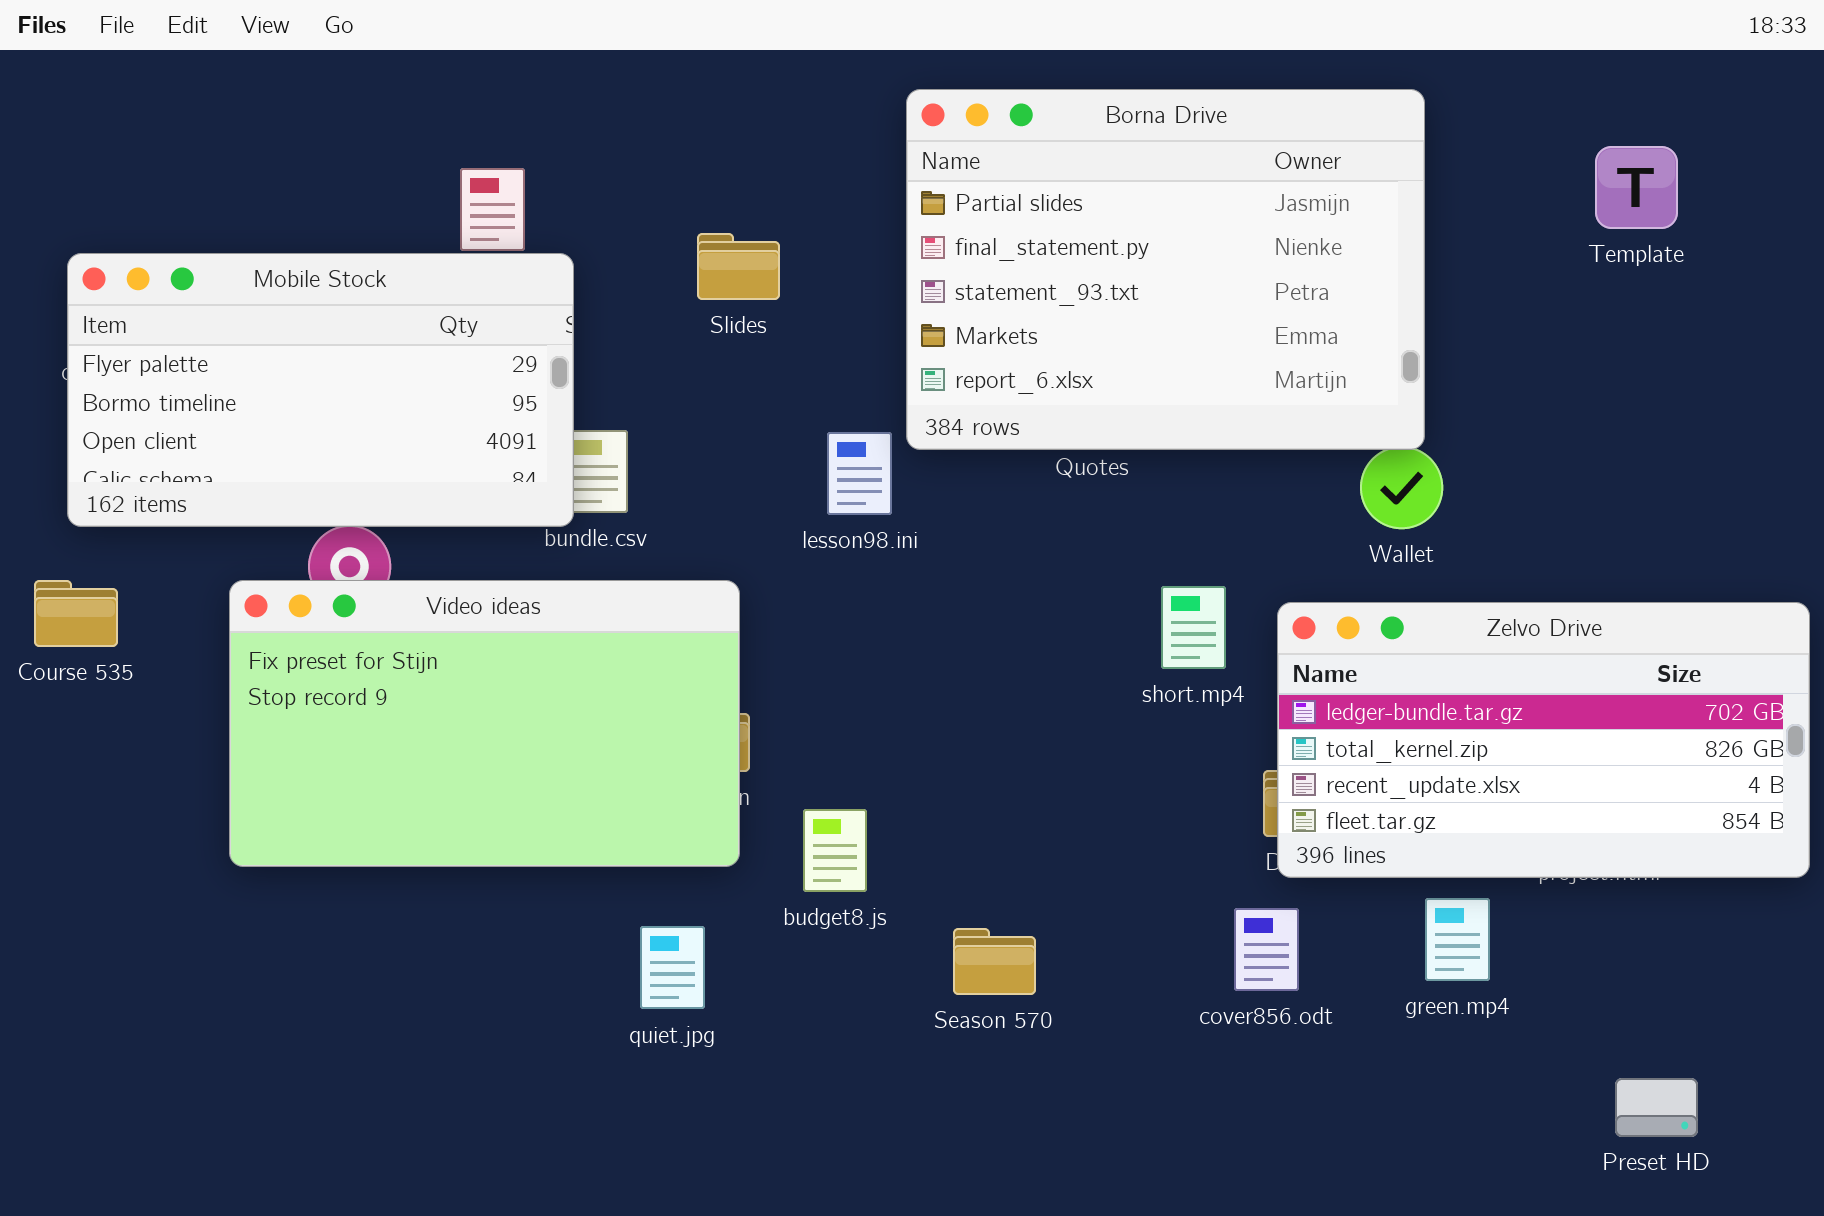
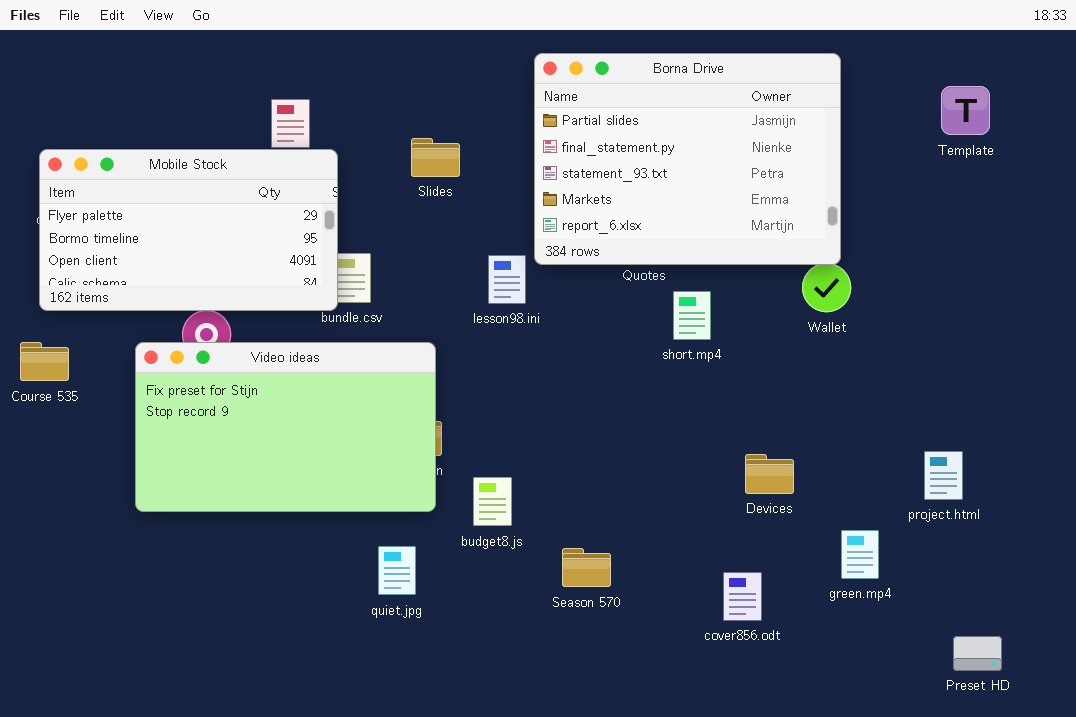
short.mp4: [1161,586,1226,669] -> [673,291,711,340], moved
Zelvo Drive: [1277,602,1810,878] -> none, closed
cover856.odt: [1234,908,1299,991] -> [723,572,762,621], moved

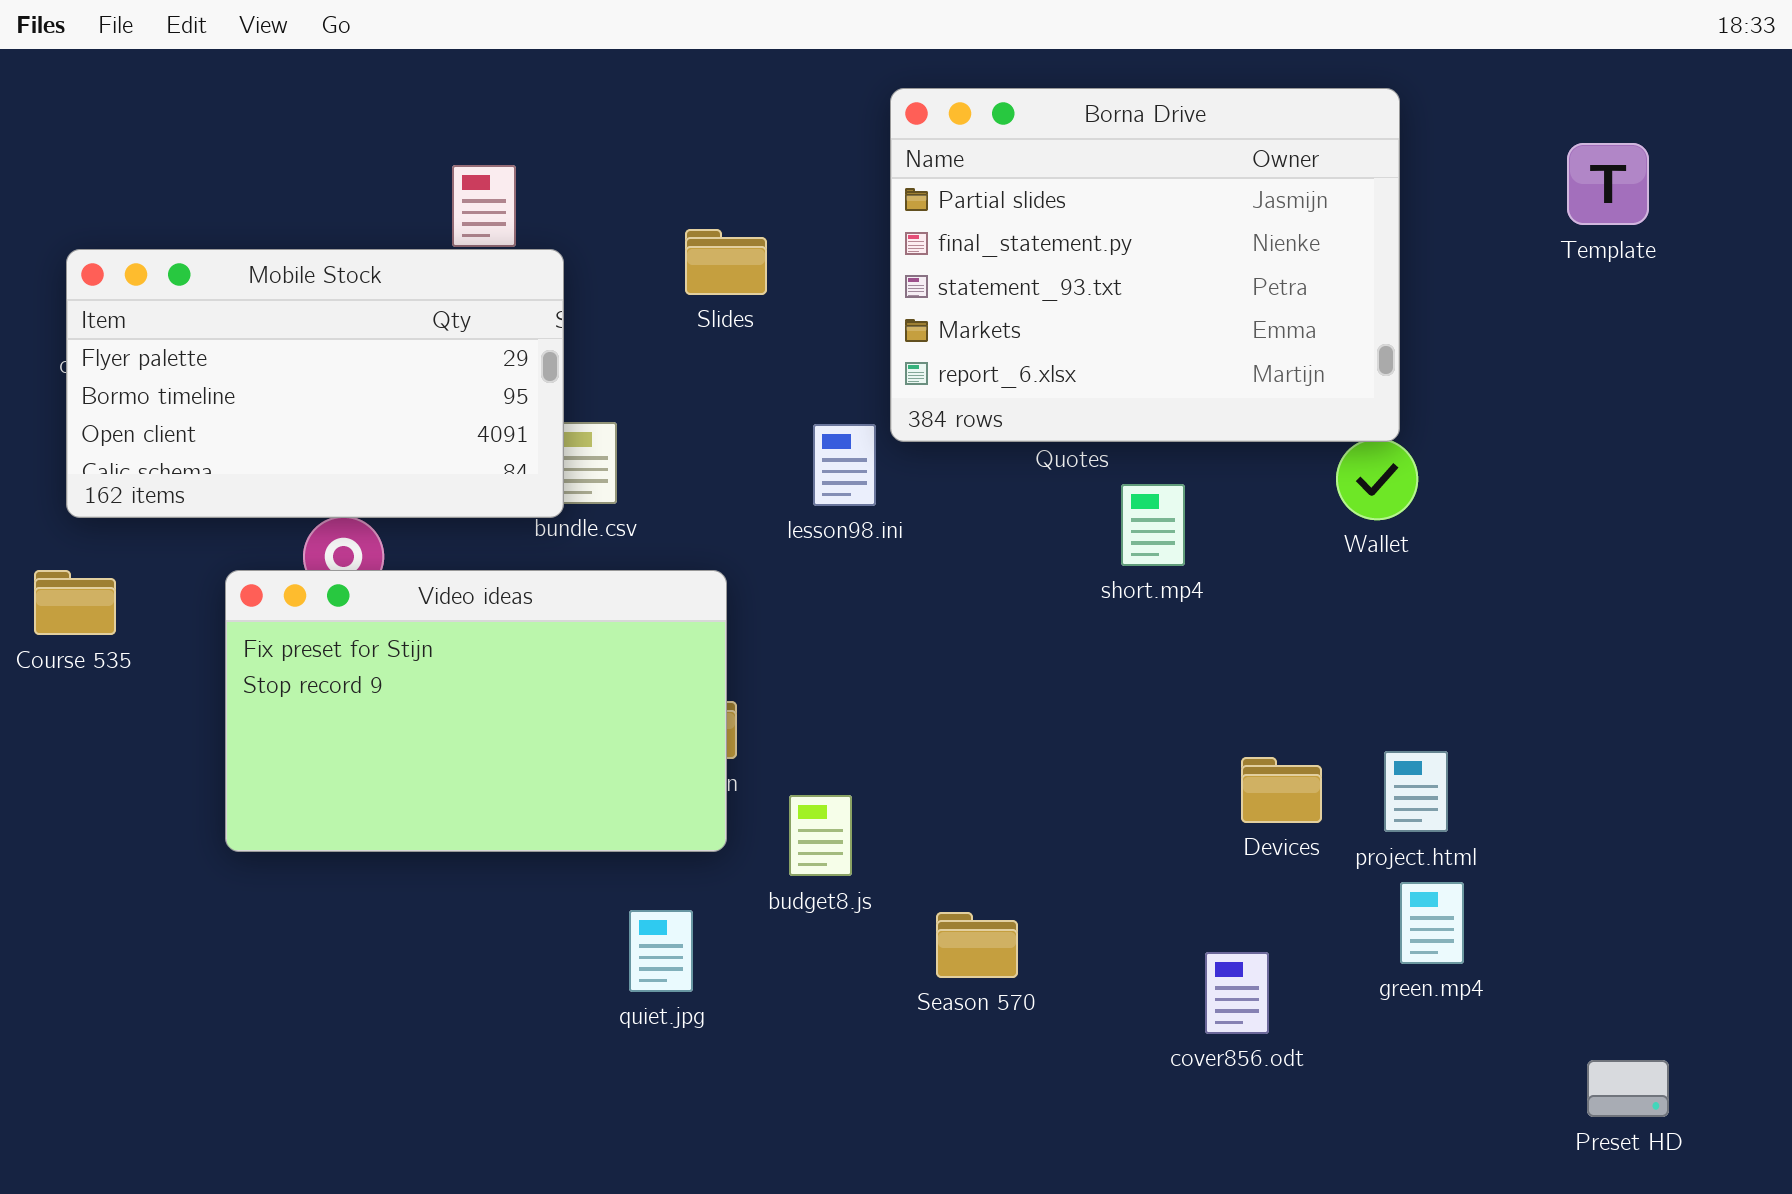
project.html: [924,451,963,500] -> [1384,751,1448,832], moved

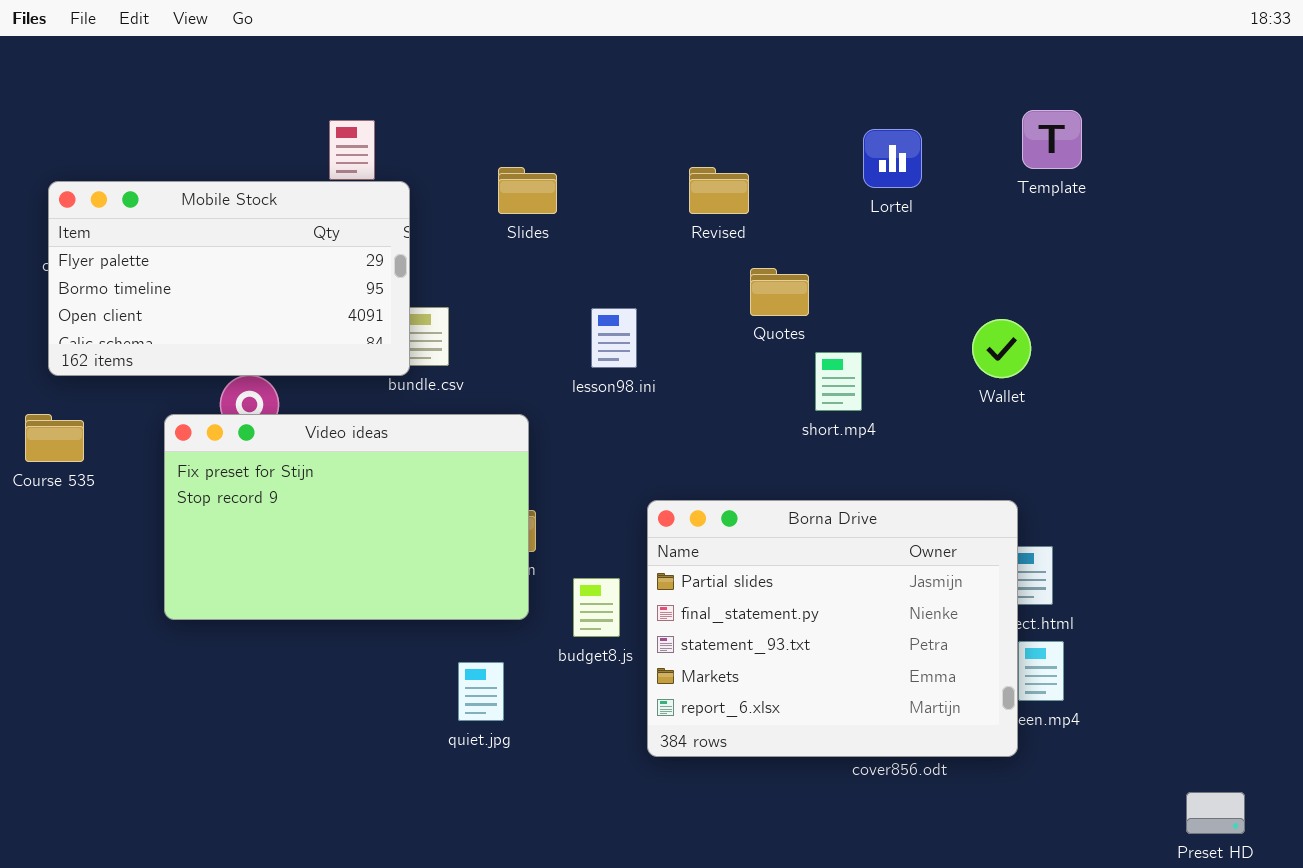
Borna Drive: [890,88,1400,442] -> [647,500,1018,757], moved
Template: [1567,143,1649,225] -> [1022,110,1082,169], moved
Preset HD: [1587,1060,1669,1117] -> [1186,792,1245,834], moved

